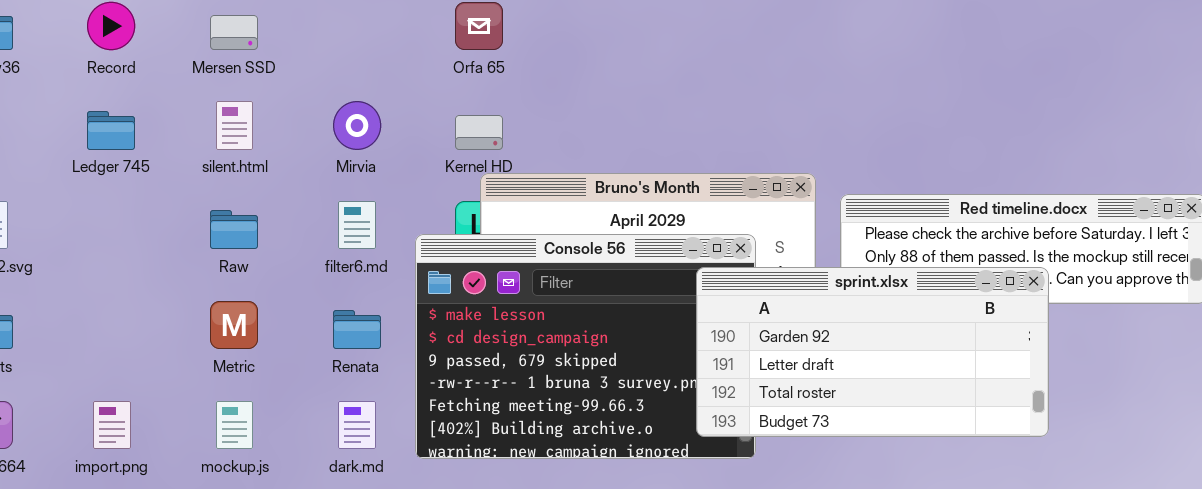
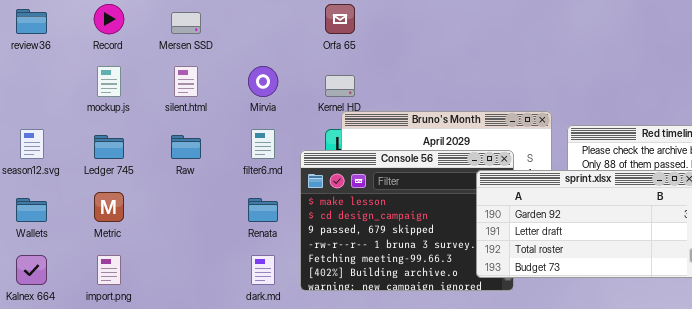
Ledger 745: [87,111,135,150] -> [94,135,124,159], moved
Metric: [210,301,258,349] -> [94,192,124,222], moved
mockup.js: [216,401,253,449] -> [97,66,121,97], moved

